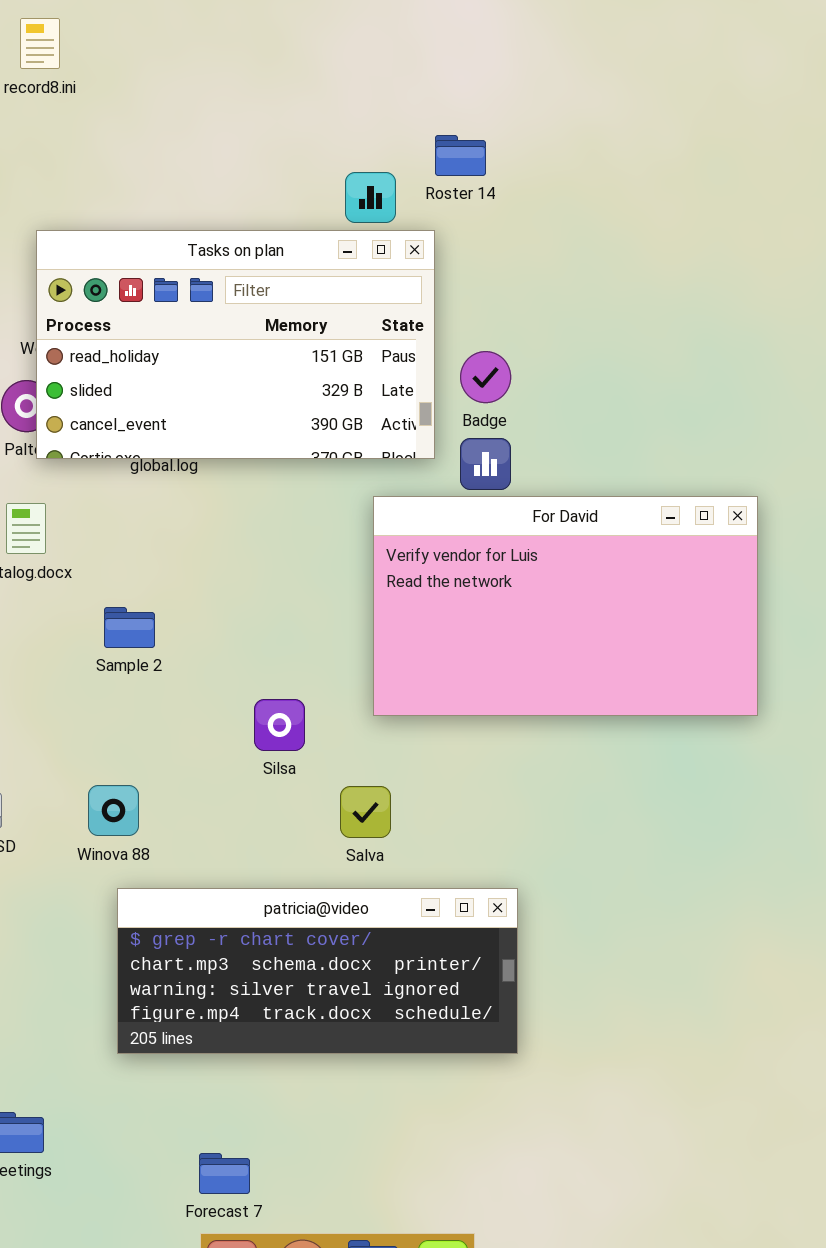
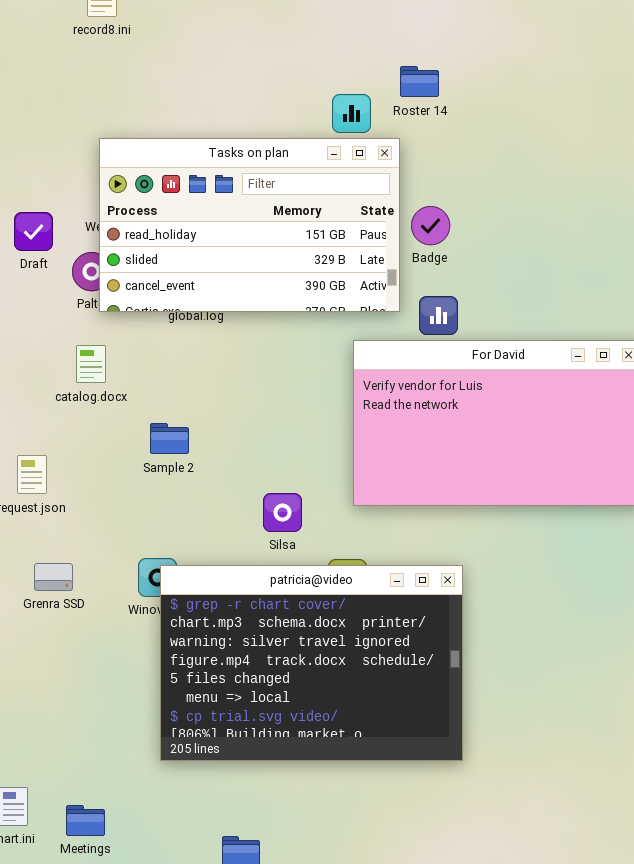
Badge: [460,351,511,403] -> [411,206,450,245], moved
patricia@video: [117,888,518,1054] -> [160,565,463,761], resized

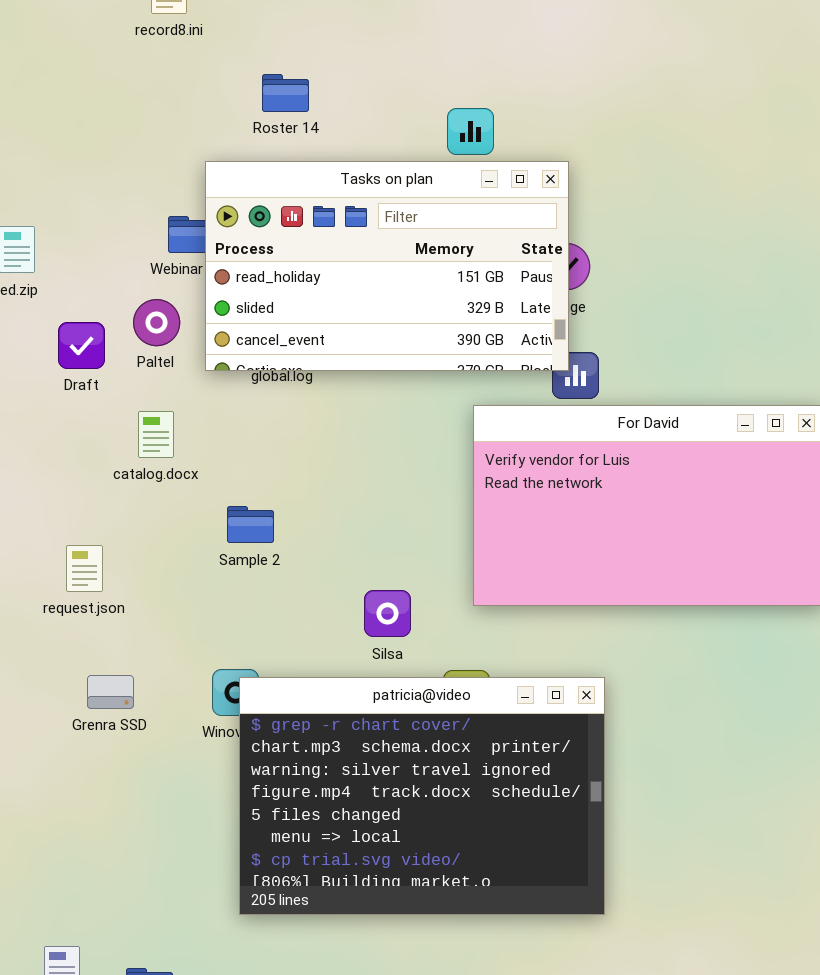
Roster 14: [400,66,439,97] -> [262,74,309,112], moved
Tasks on plan: [99,138,400,312] -> [205,161,569,371], moved
Draft: [14,212,53,251] -> [58,322,105,369], moved

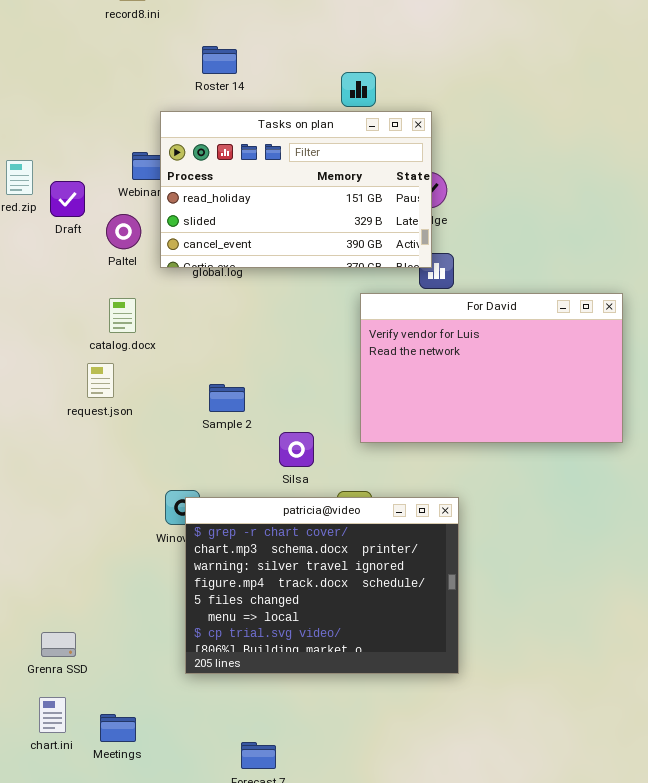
Draft: [58,322,105,369] -> [50,181,85,217], moved
Sample 2: [227,506,274,543] -> [209,384,245,412], moved
request.json: [66,545,103,592] -> [87,363,114,398], moved
Grenra SSD: [87,675,134,709] -> [41,632,76,657], moved

